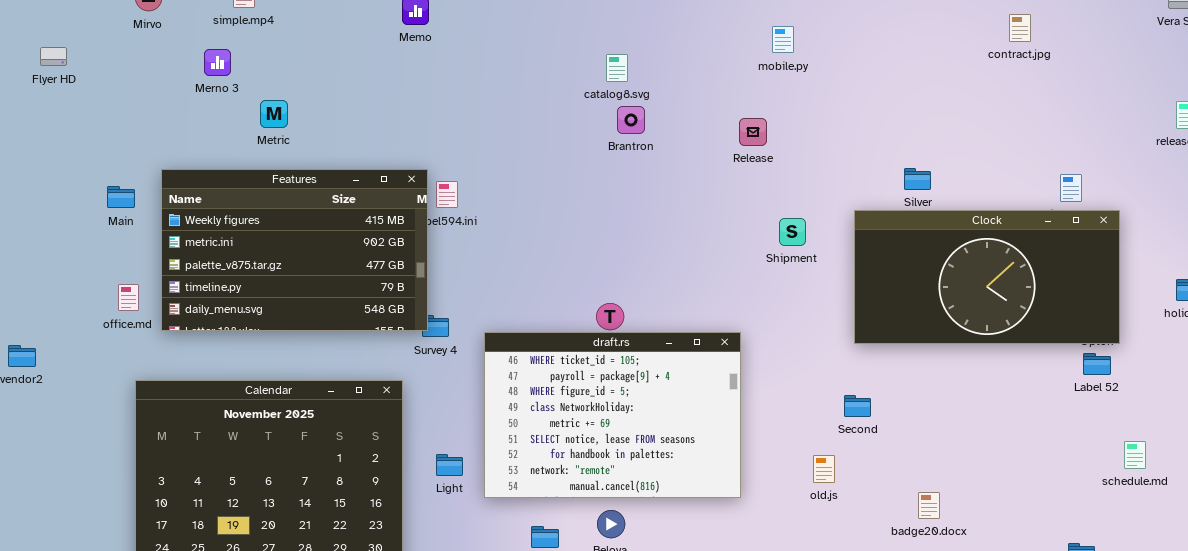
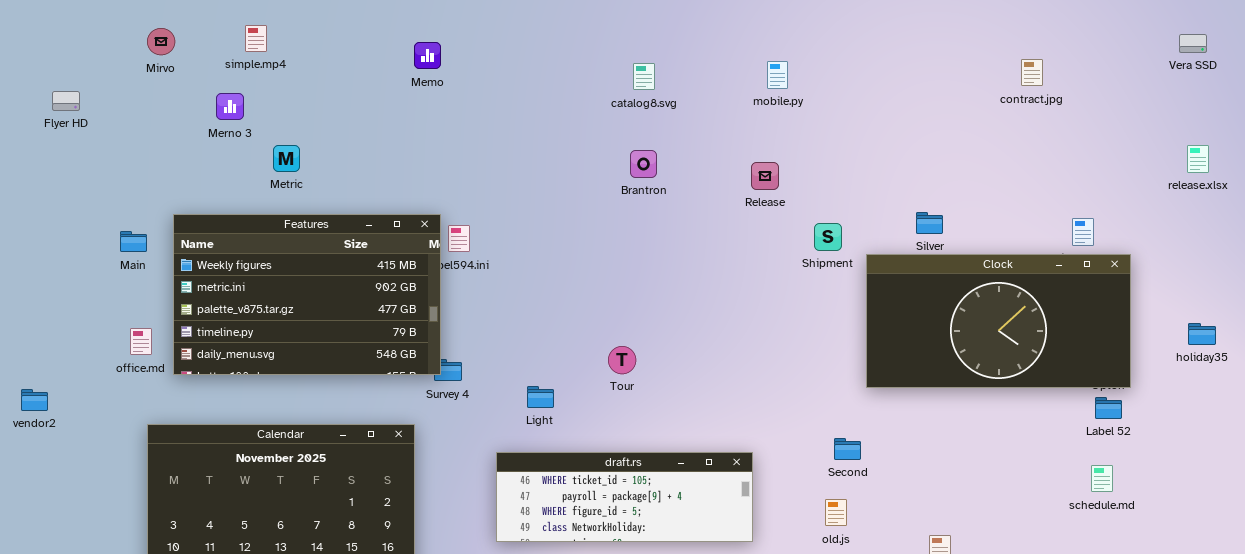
mobile.py: [772,26,794,53] -> [767,61,788,89], moved
catalog8.svg: [606,54,628,82] -> [633,63,655,90], moved
Shipment: [779,218,806,246] -> [814,223,842,251], moved
draft.rs: [484,332,741,498] -> [496,452,753,542], resized
Second: [844,395,871,417] -> [834,438,861,460], moved
schedule.md: [1124,441,1146,469] -> [1091,465,1113,492], moved
Light: [436,454,463,476] -> [527,386,554,408], moved

